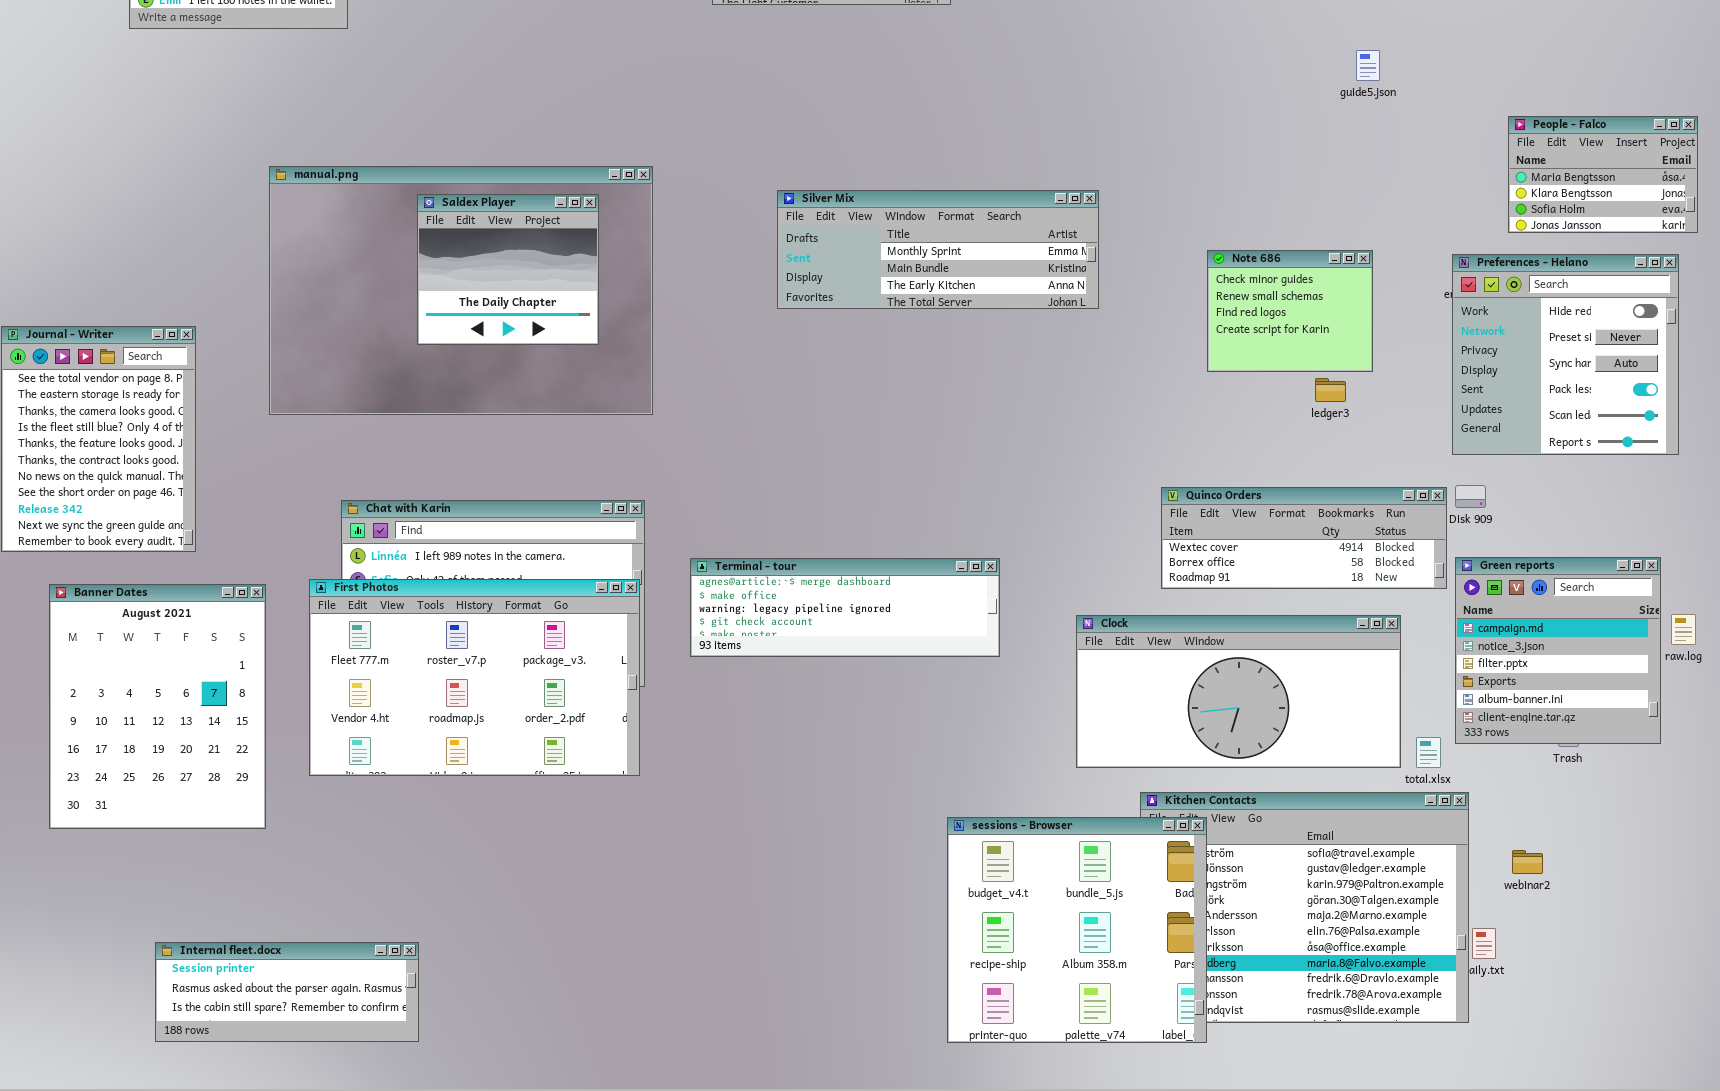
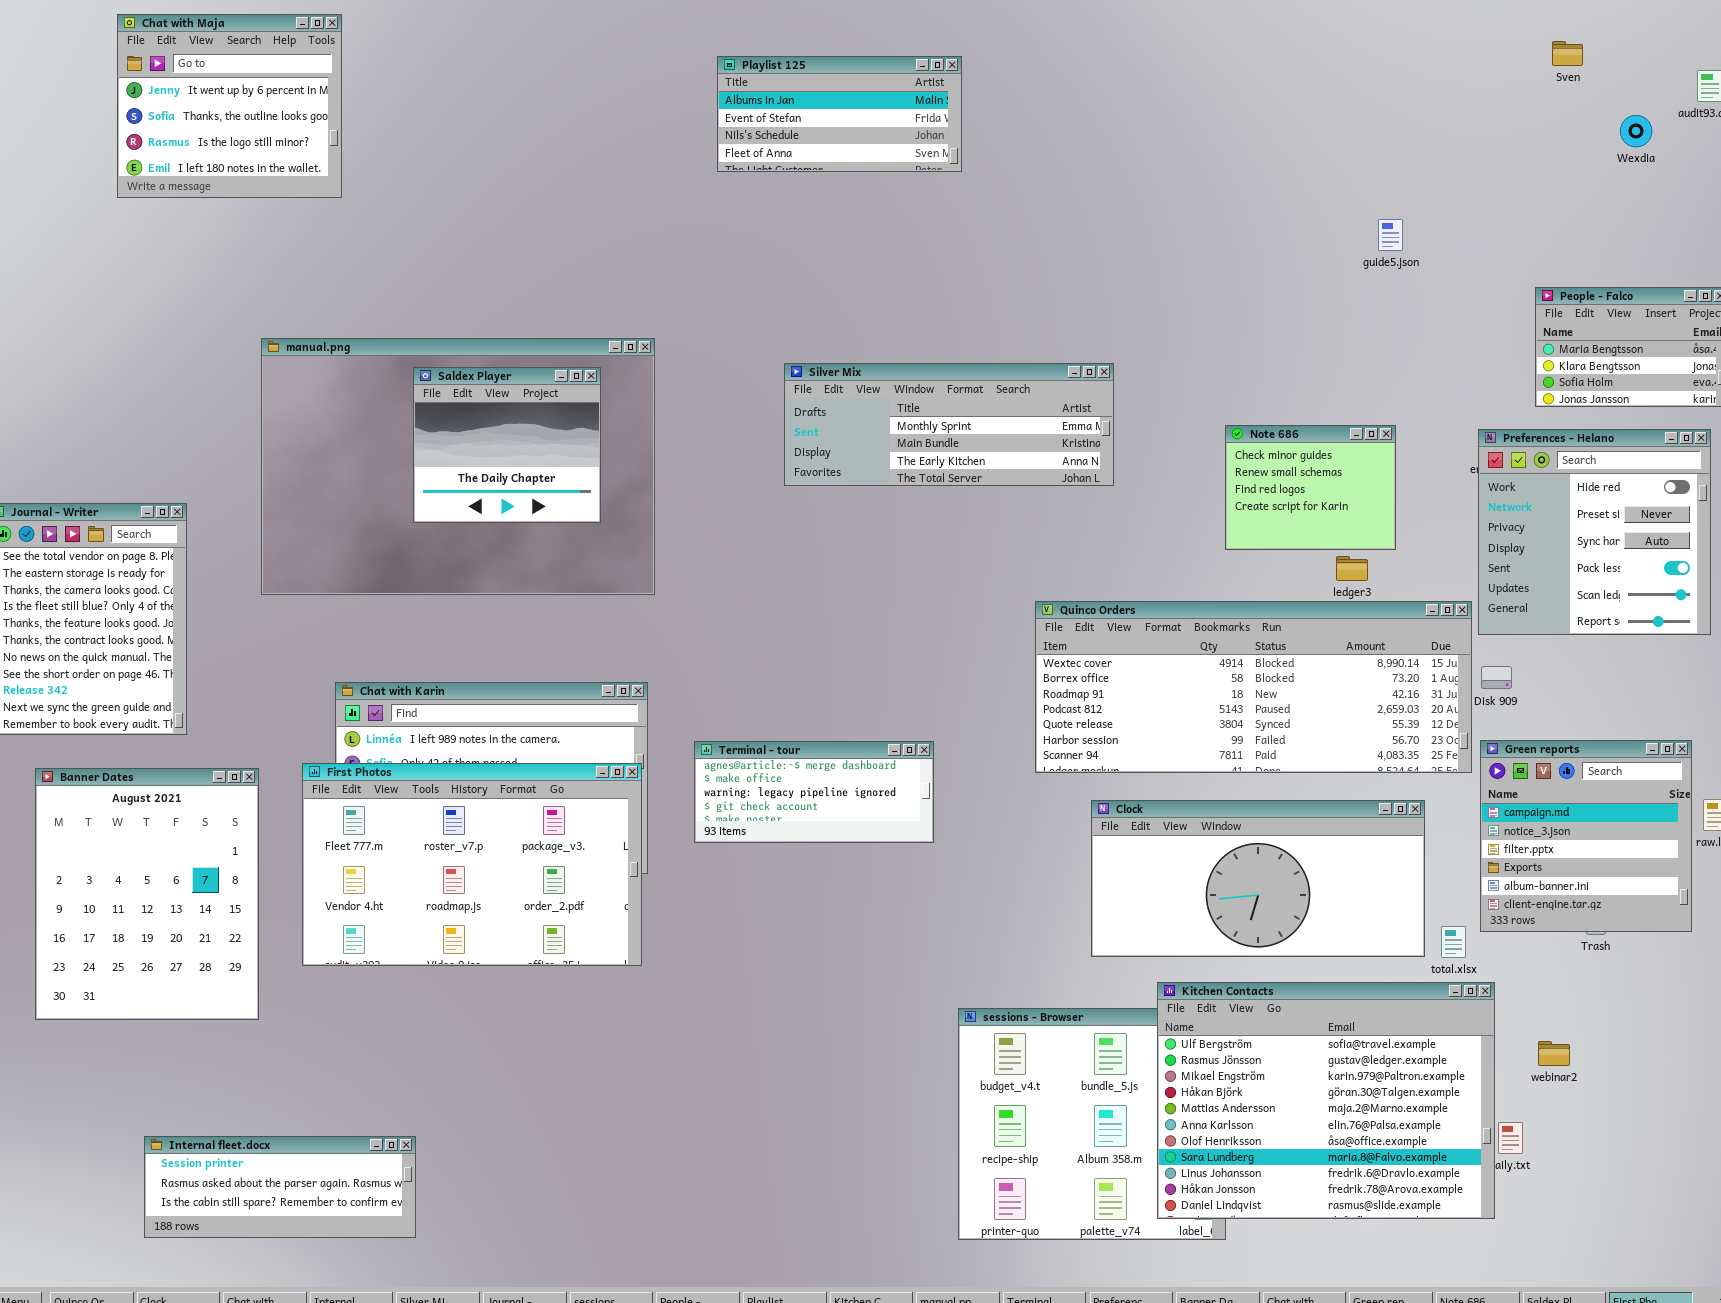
Quinco Orders: [1161,487,1447,589] -> [1035,601,1472,773], resized
Terminal - tour: [690,558,1000,657] -> [694,741,934,843], resized
Kitchen Contacts: [1140,792,1469,1023] -> [1157,982,1495,1219], raised

